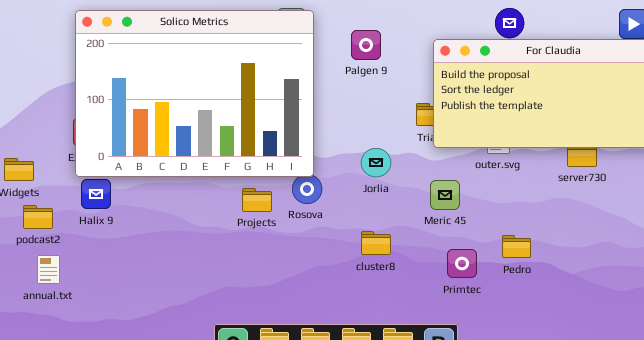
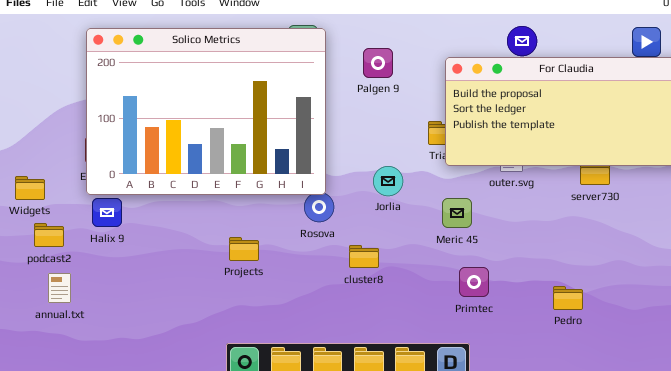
Projects: [242,188,272,212] -> [229,237,259,261], moved
cluster8: [361,231,391,255] -> [349,245,379,268], moved
Pedro: [502,235,531,258] -> [553,286,583,310], moved

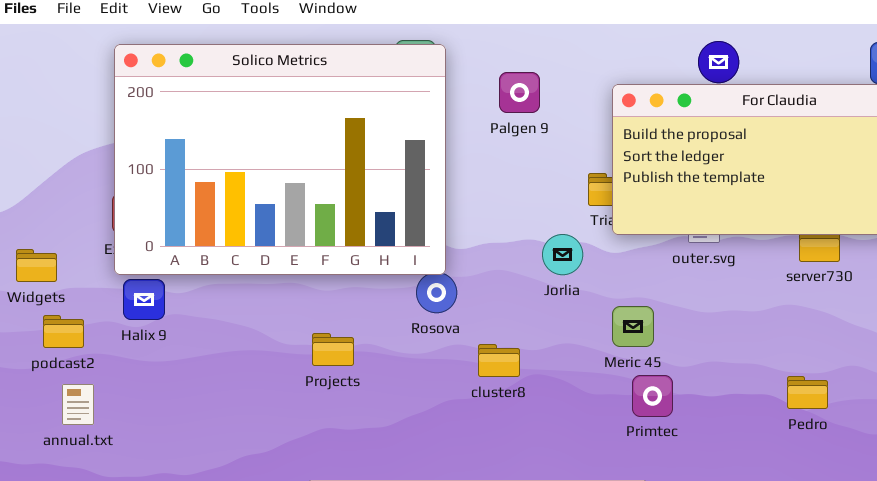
Jorlia: [373,166,403,196] -> [542,234,583,275], moved
Meric 45: [442,198,472,228] -> [612,306,654,347], moved
Pedro: [553,286,583,310] -> [787,376,828,409], moved

